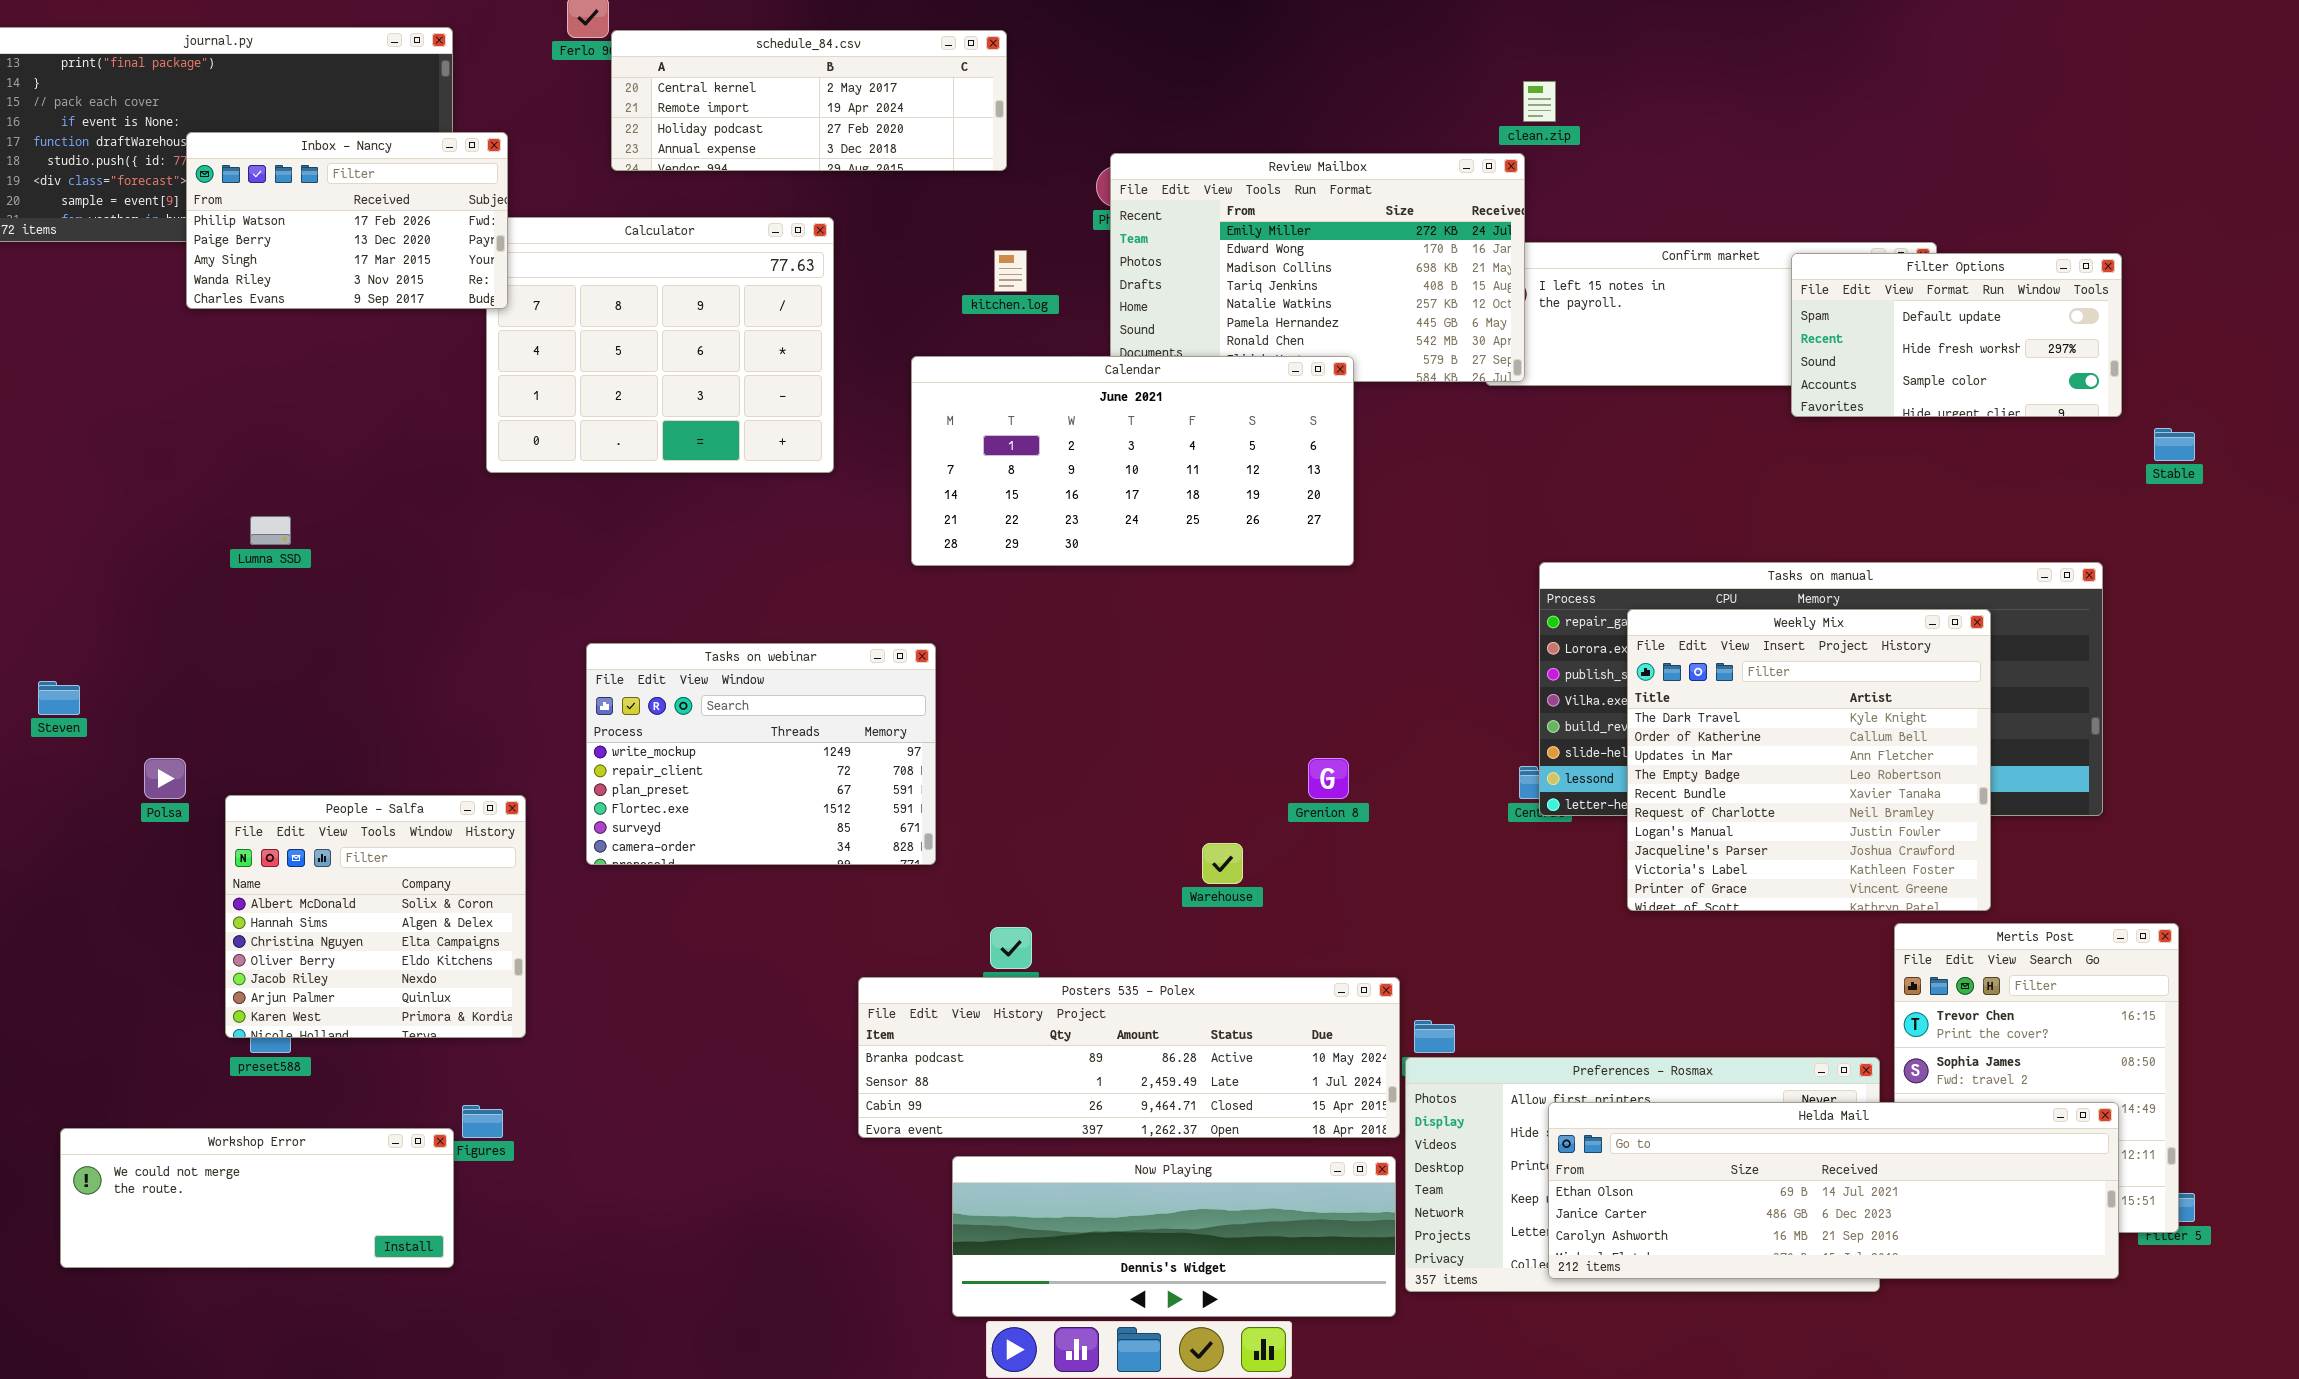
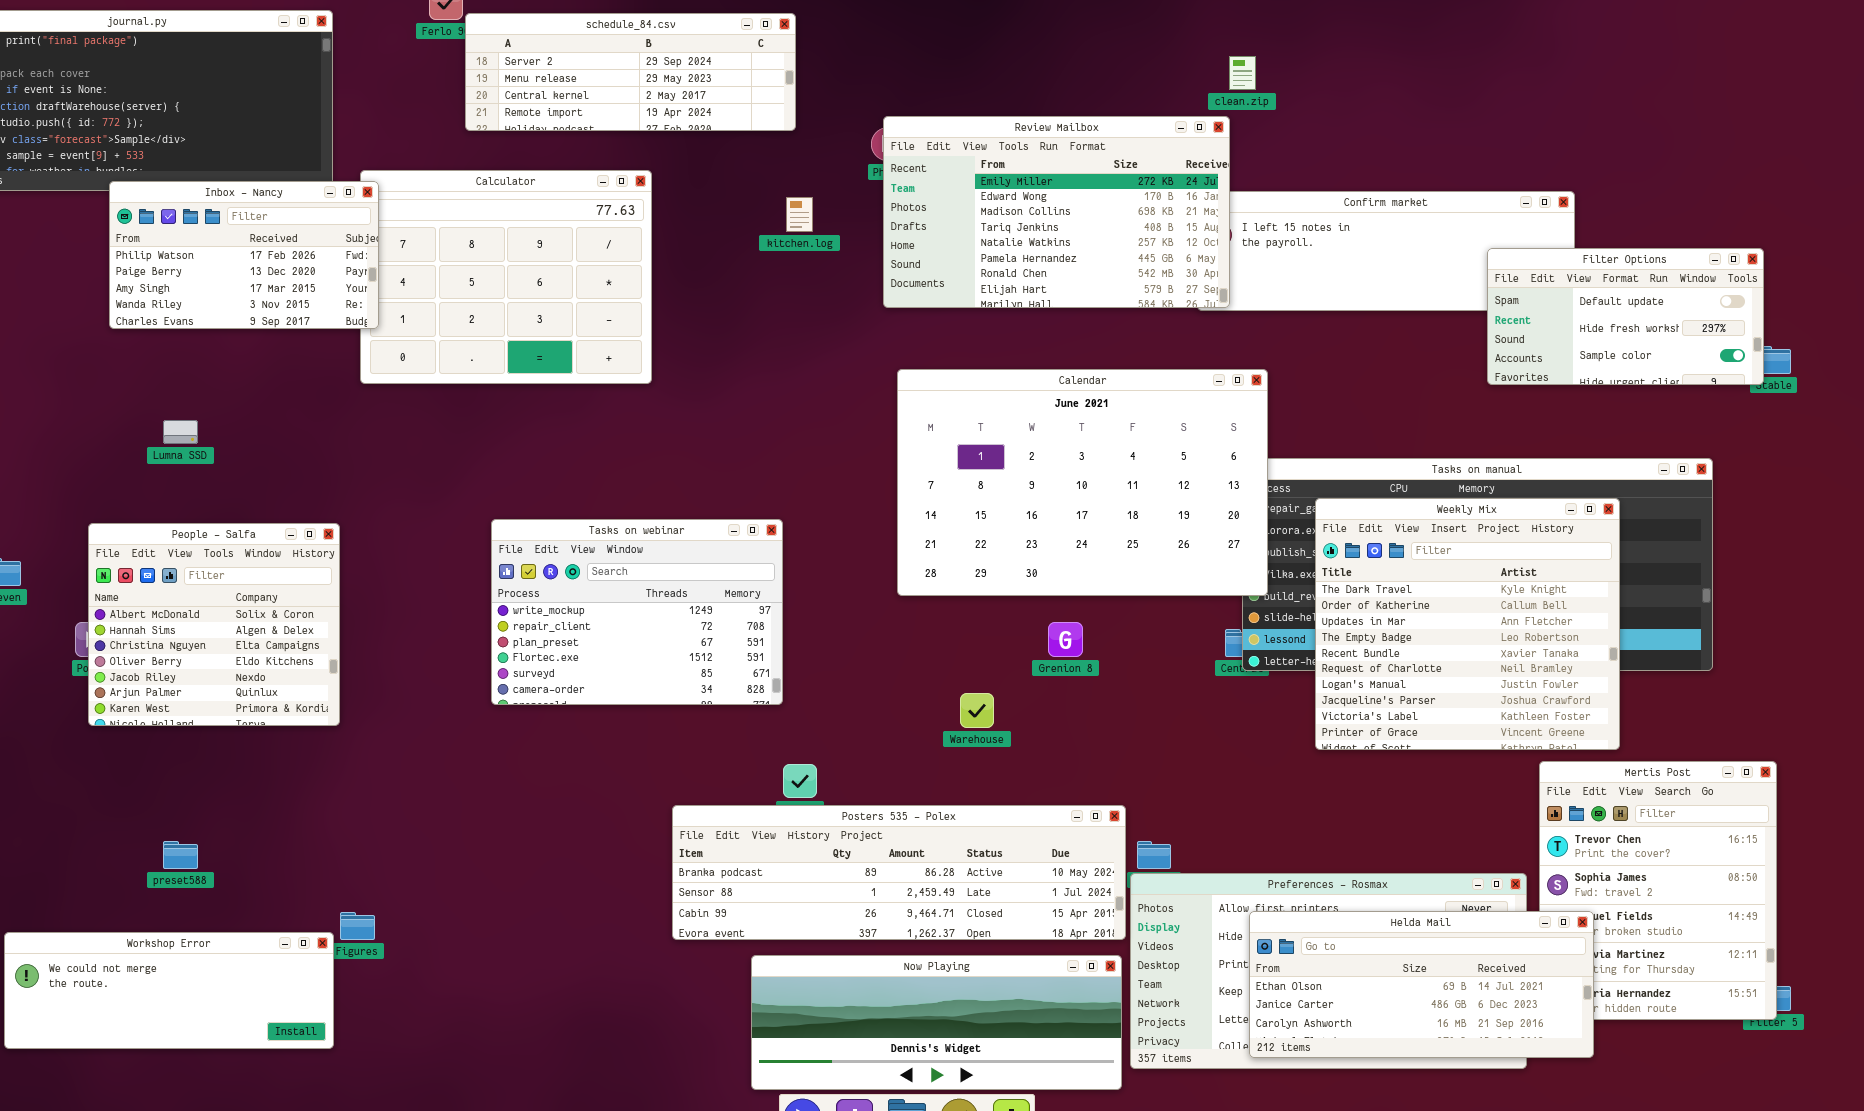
schedule_84.csv: [611,30,1007,171] -> [465,13,796,131], scrolled up 2 rows
Inbox - Nancy: [186,132,508,309] -> [109,181,379,329], moved
Filter Options: [1791,253,2122,417] -> [1487,248,1764,385], moved
Calendar: [911,356,1354,566] -> [897,369,1268,596], moved, resized
Tasks on webinar: [586,643,936,865] -> [491,519,783,705], moved
People - Salfa: [225,795,526,1038] -> [88,523,340,726], moved
Helda Mail: [1548,1102,2119,1279] -> [1249,911,1594,1058], resized

